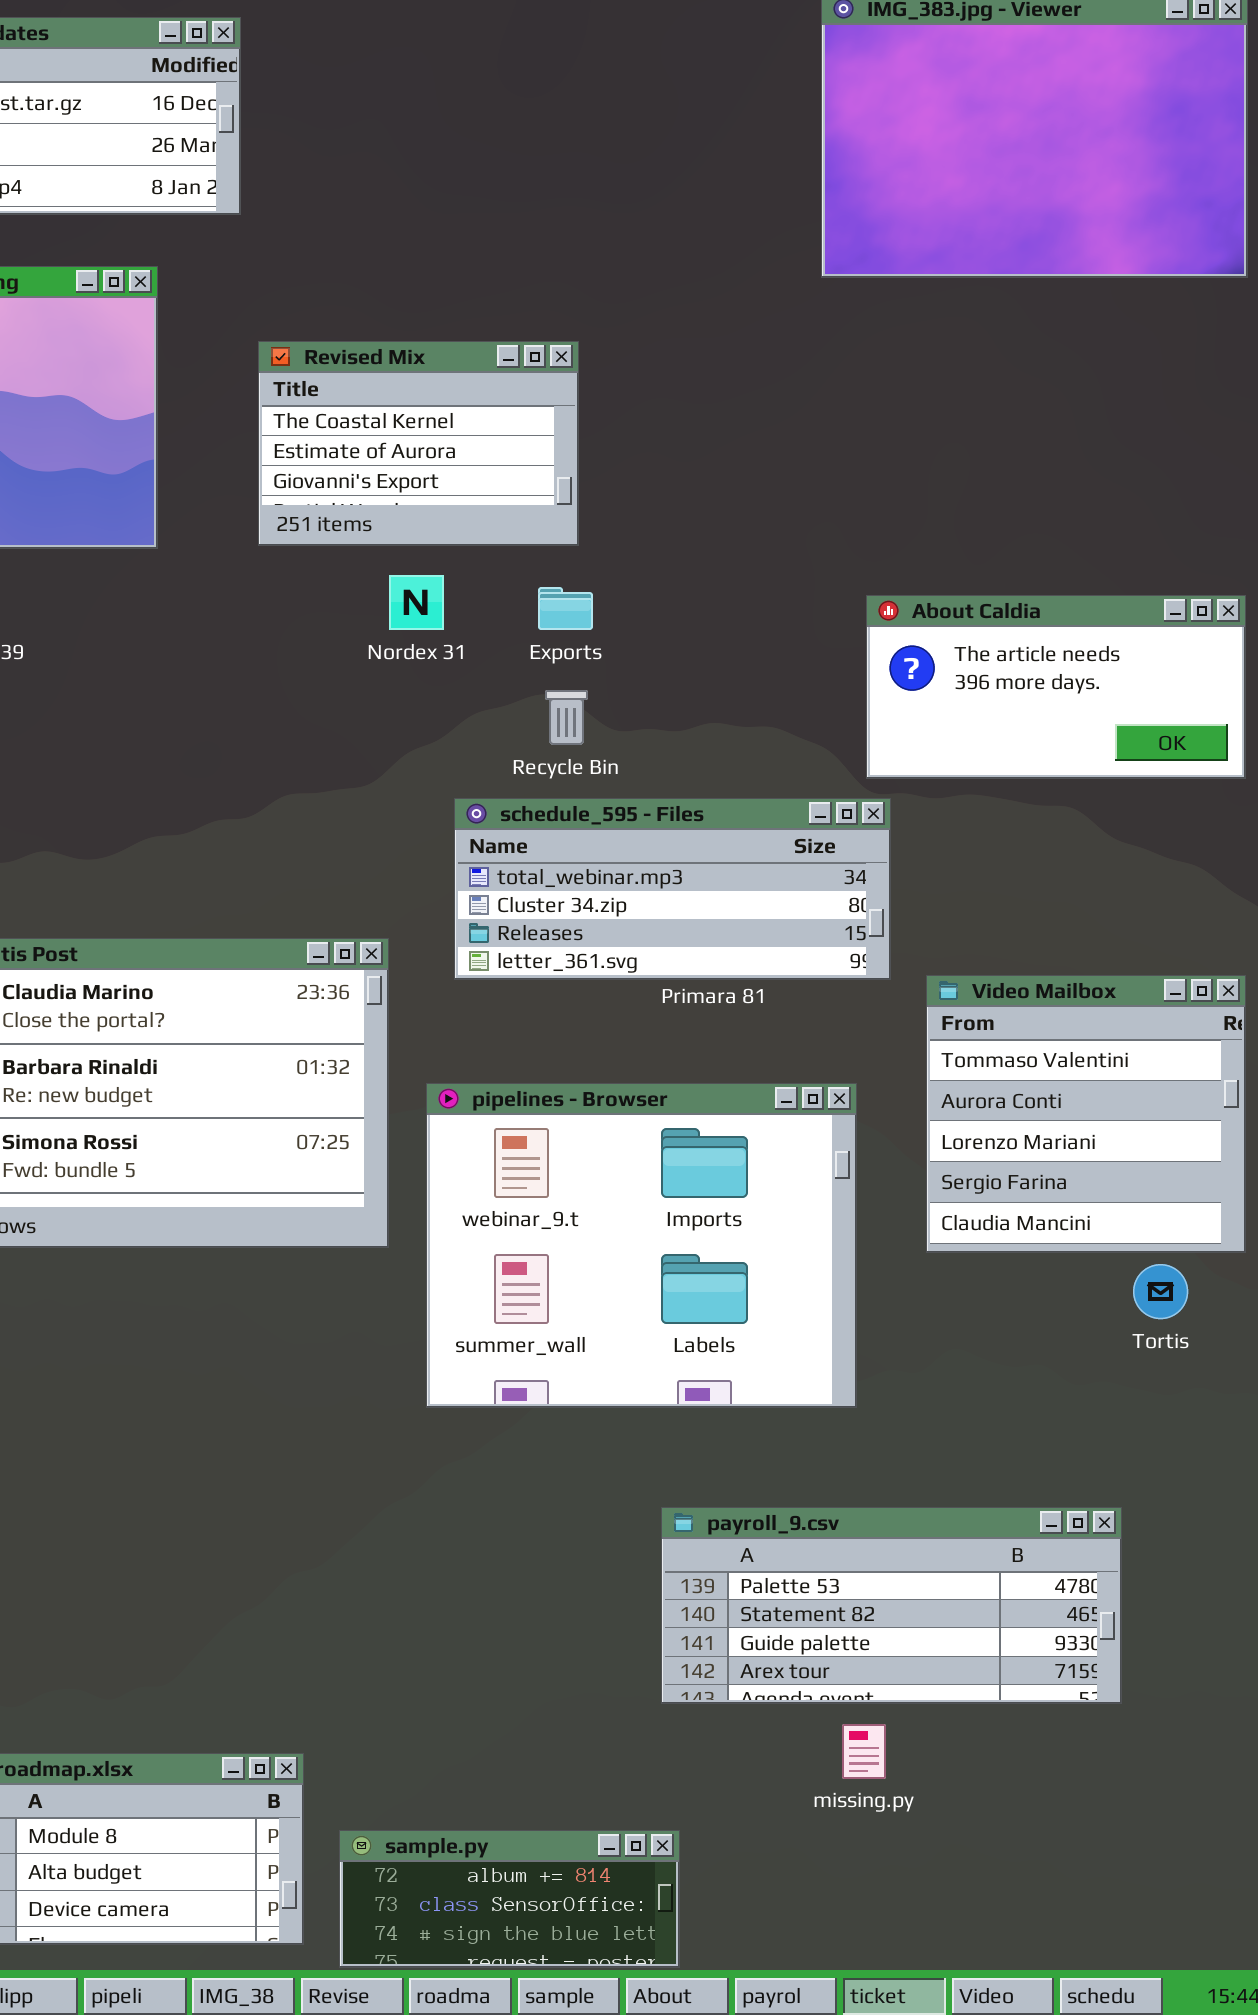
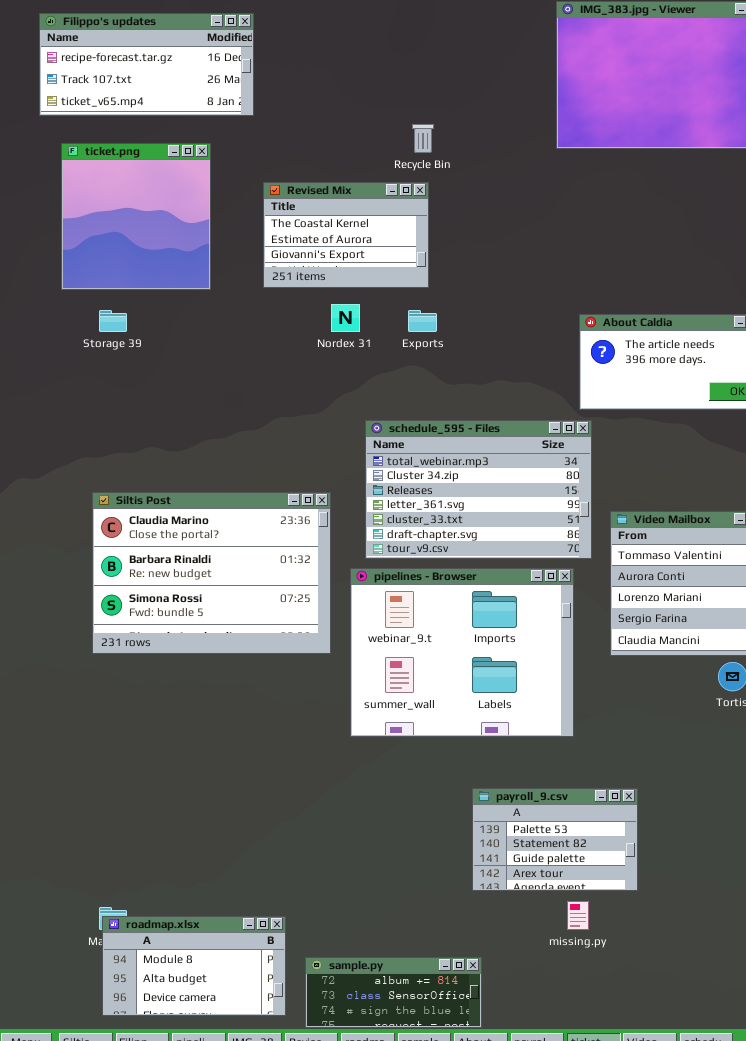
Recycle Bin: [545,690,588,745] -> [412,124,434,153], moved
schedule_595 - Files: [454,798,891,980] -> [365,420,592,559], resized
payroll_9.csv: [661,1507,1122,1704] -> [472,788,638,891], resized

